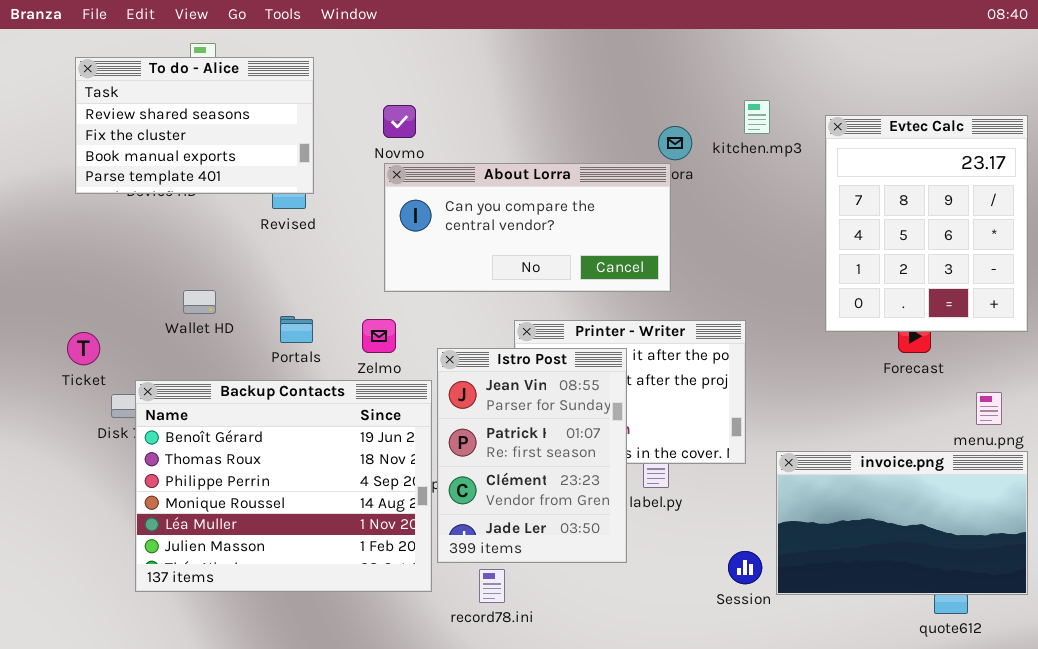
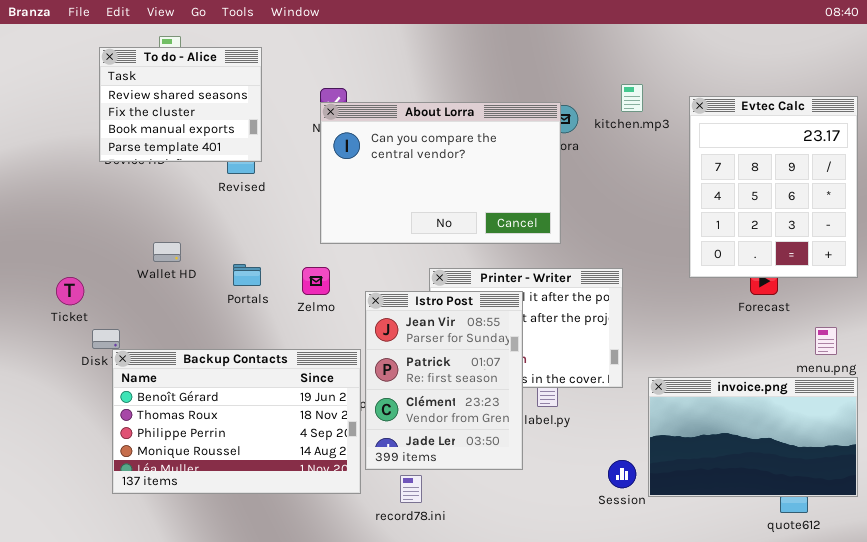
To do - Alice: [75,57,314,194] -> [99,47,262,162], resized
About Lorra: [384,163,671,292] -> [320,102,561,244], resized
Backup Contacts: [135,380,432,592] -> [112,349,361,494], resized

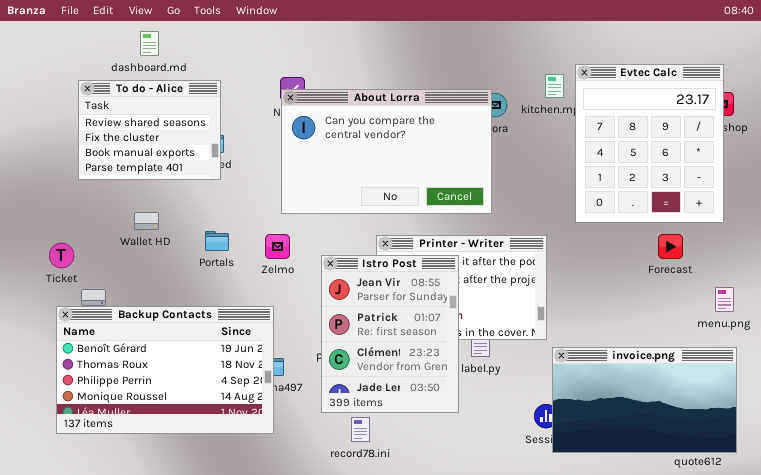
To do - Alice: [99,47,262,162] -> [78,80,221,180], moved
Evtec Calc: [689,96,858,278] -> [575,64,724,223], moved
Backup Contacts: [112,349,361,494] -> [56,306,274,434], moved
invoice.png: [648,377,858,497] -> [552,347,737,453], moved

